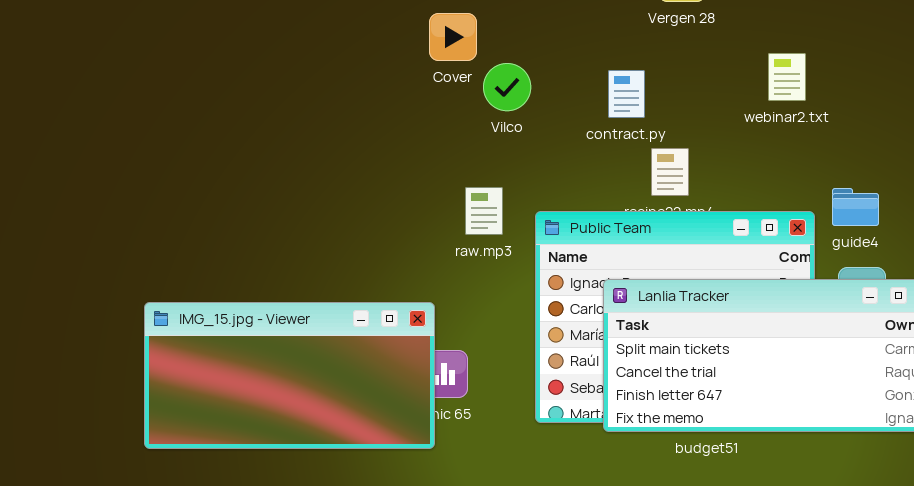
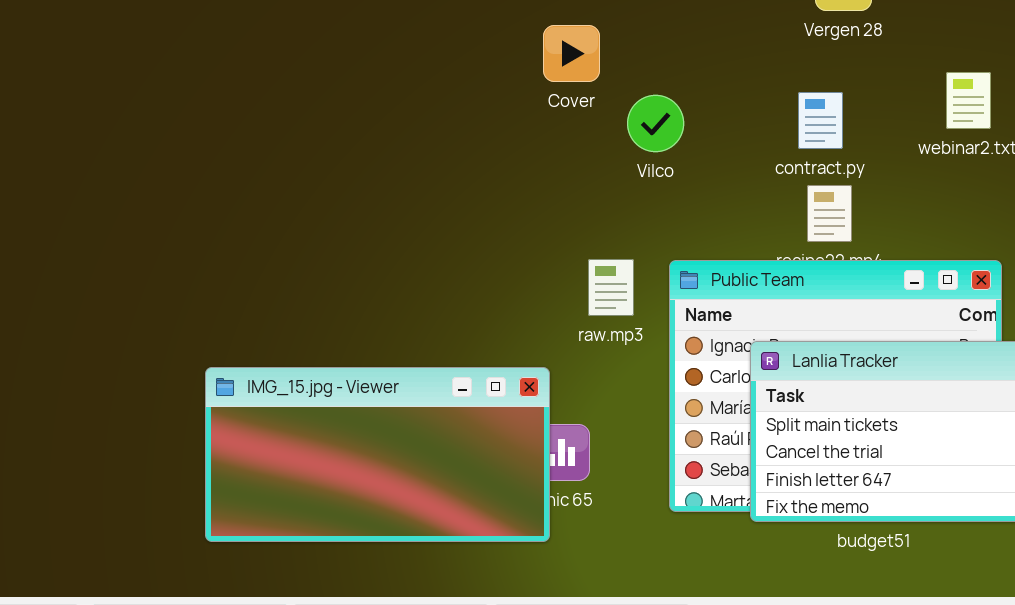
Vilco: [483,63,531,111] -> [627,95,684,152], moved
contract.py: [608,70,645,118] -> [798,92,843,149], moved
raw.mp3: [465,187,503,235] -> [588,259,634,316], moved

